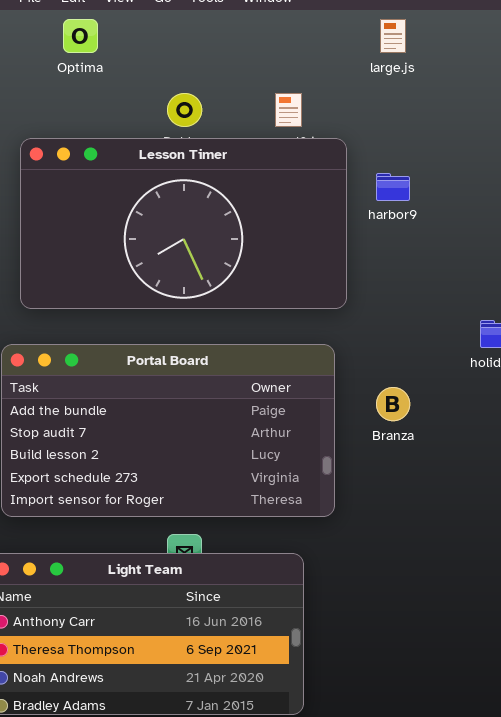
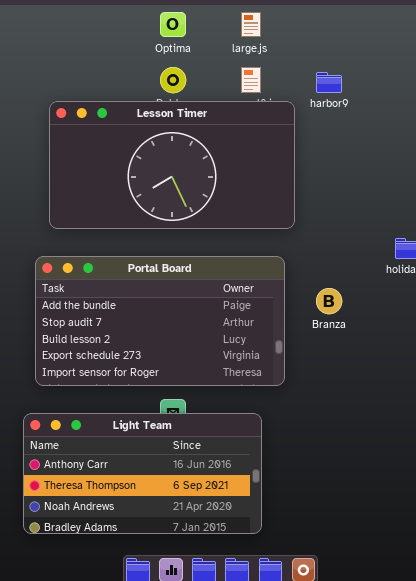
Optima: [63,19,98,53] -> [160,12,186,37], moved
large.js: [380,19,406,53] -> [241,12,261,37], moved
harbor9: [376,173,410,201] -> [316,72,342,93], moved

